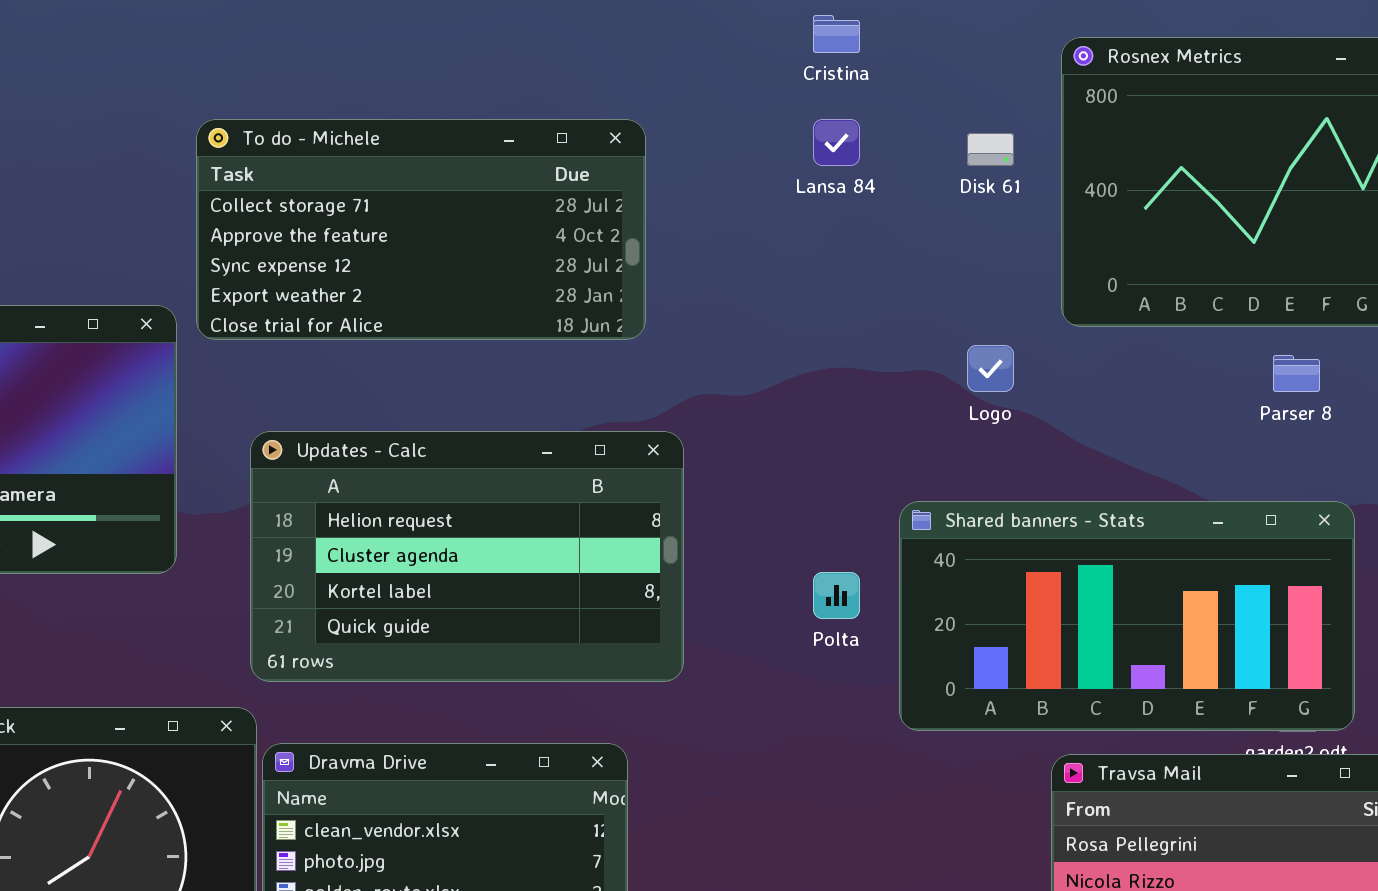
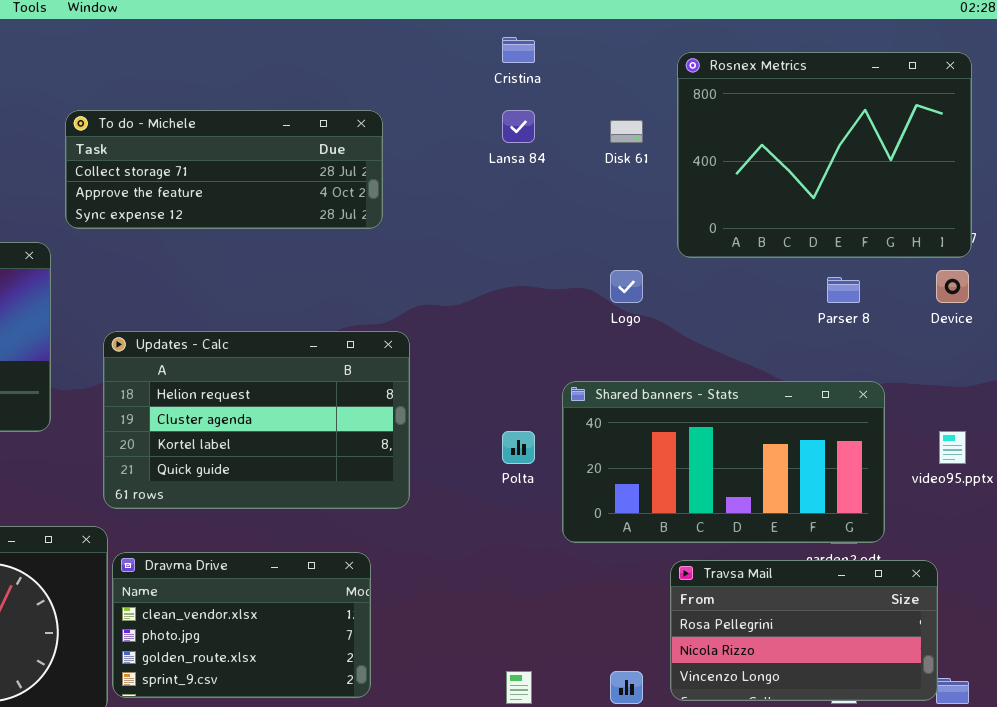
To do - Michele: [196,119,646,340] -> [65,110,383,229], resized

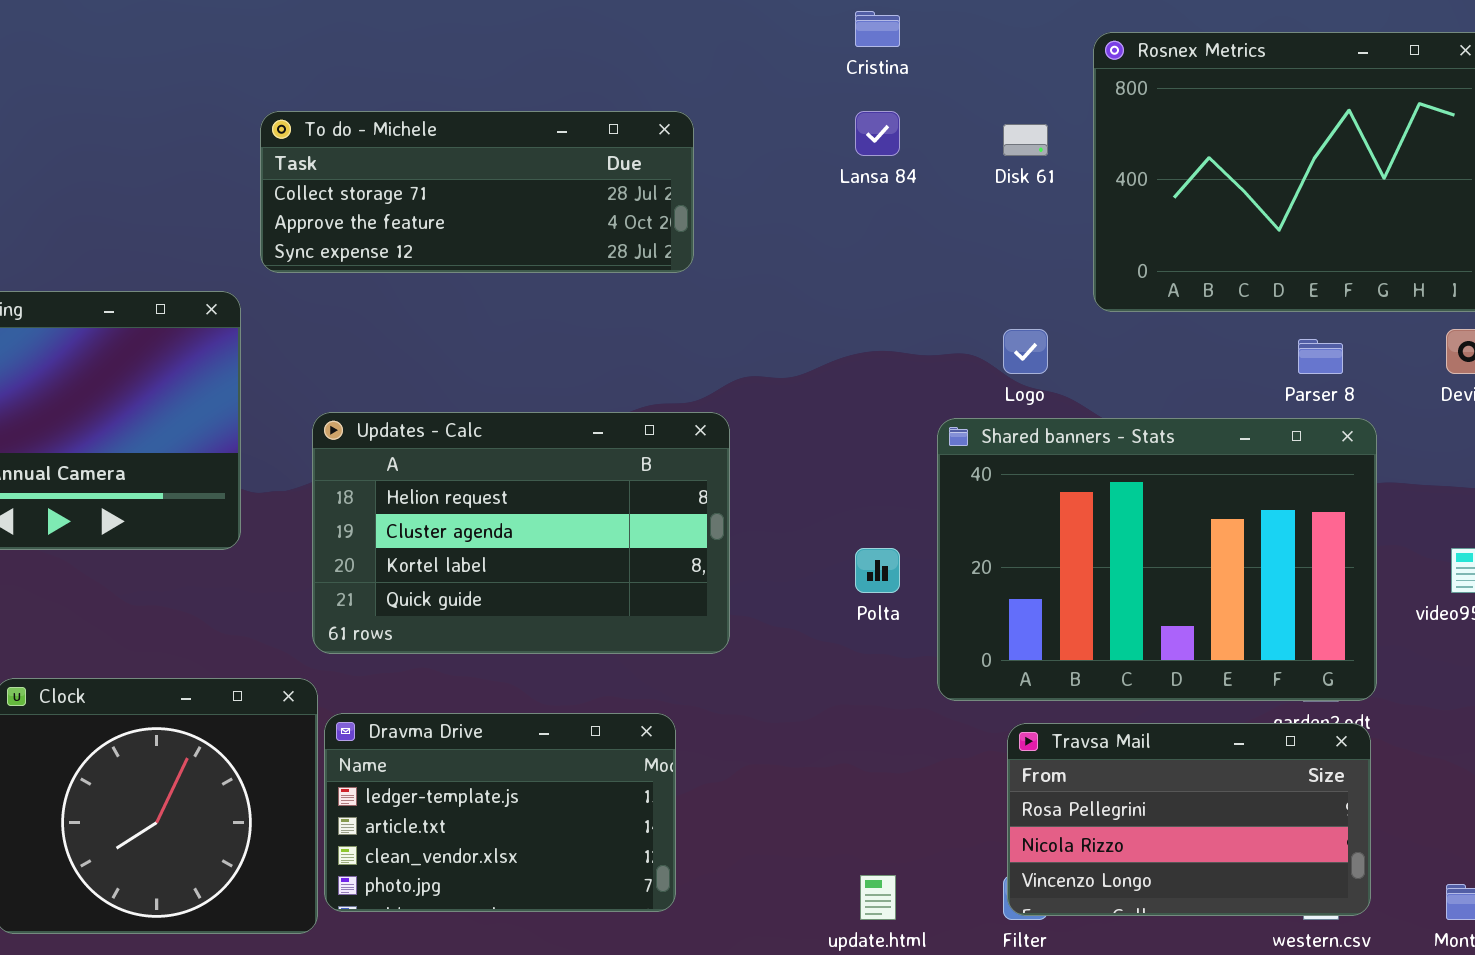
Shared banners - Stats: [562,381,885,543] -> [937,418,1377,701], resized
Dravma Drive: [112,552,371,698] -> [324,713,676,912], scrolled up 2 rows
Travsa Mail: [670,560,938,701] -> [1007,723,1371,916], moved

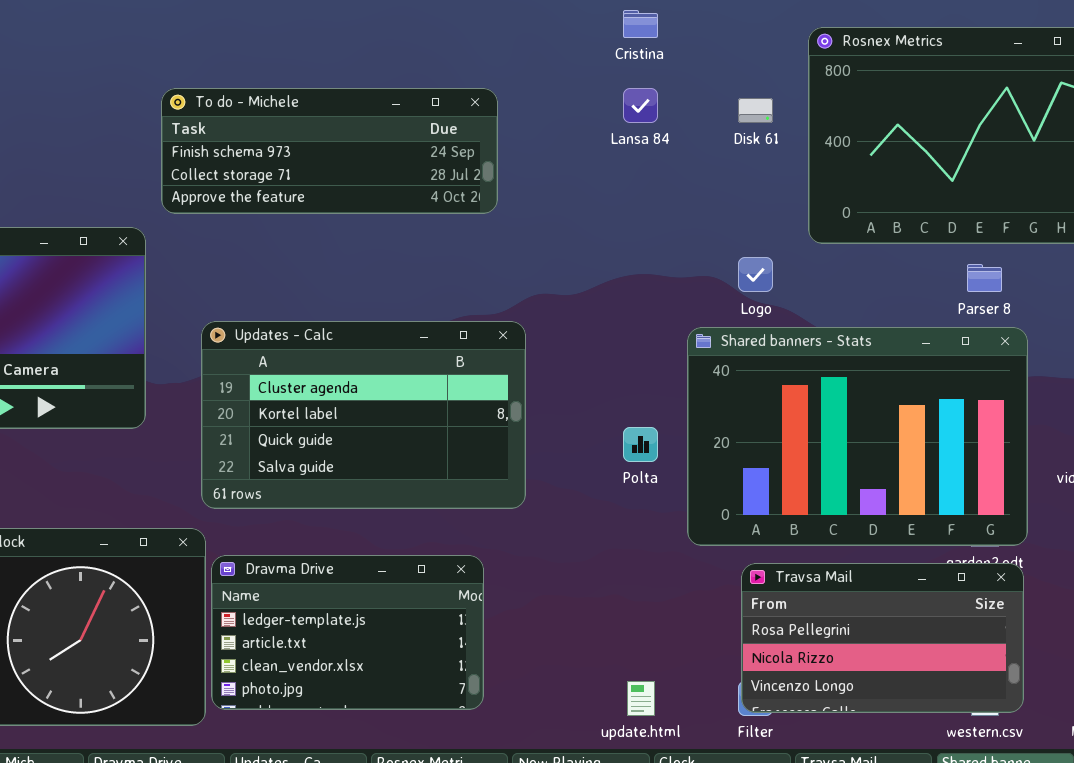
To do - Michele: [260,111,694,273] -> [161,88,498,214], scrolled up 1 row
Updates - Calc: [312,412,730,654] -> [201,321,526,509], scrolled down 1 row

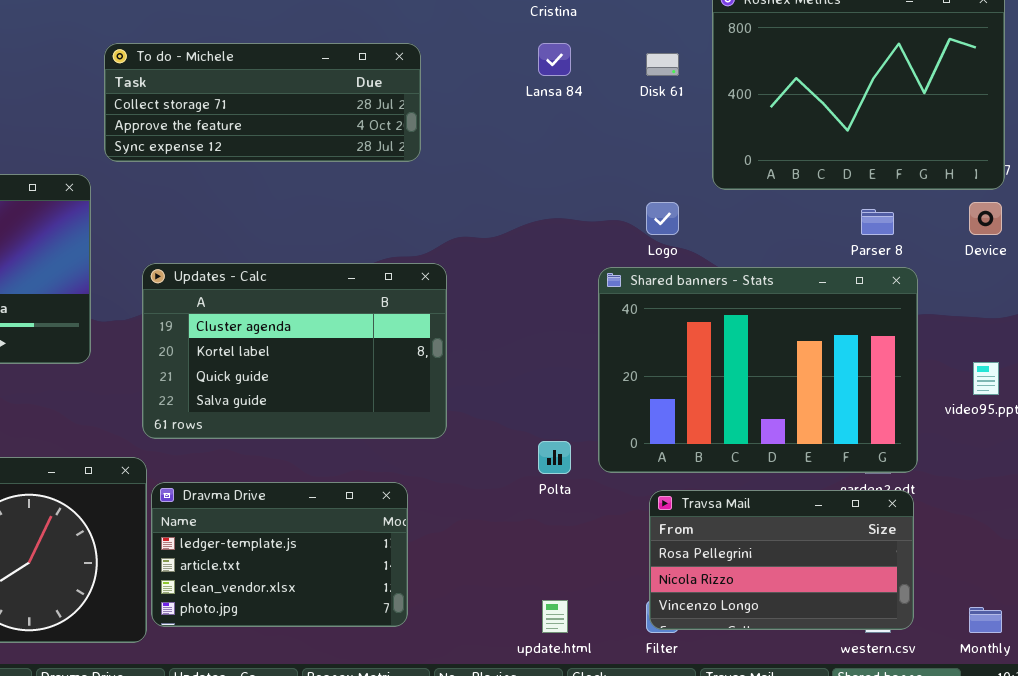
To do - Michele: [161,88,498,214] -> [104,43,421,162], scrolled down 1 row
Polta: [623,427,658,462] -> [538,441,571,474], moved

